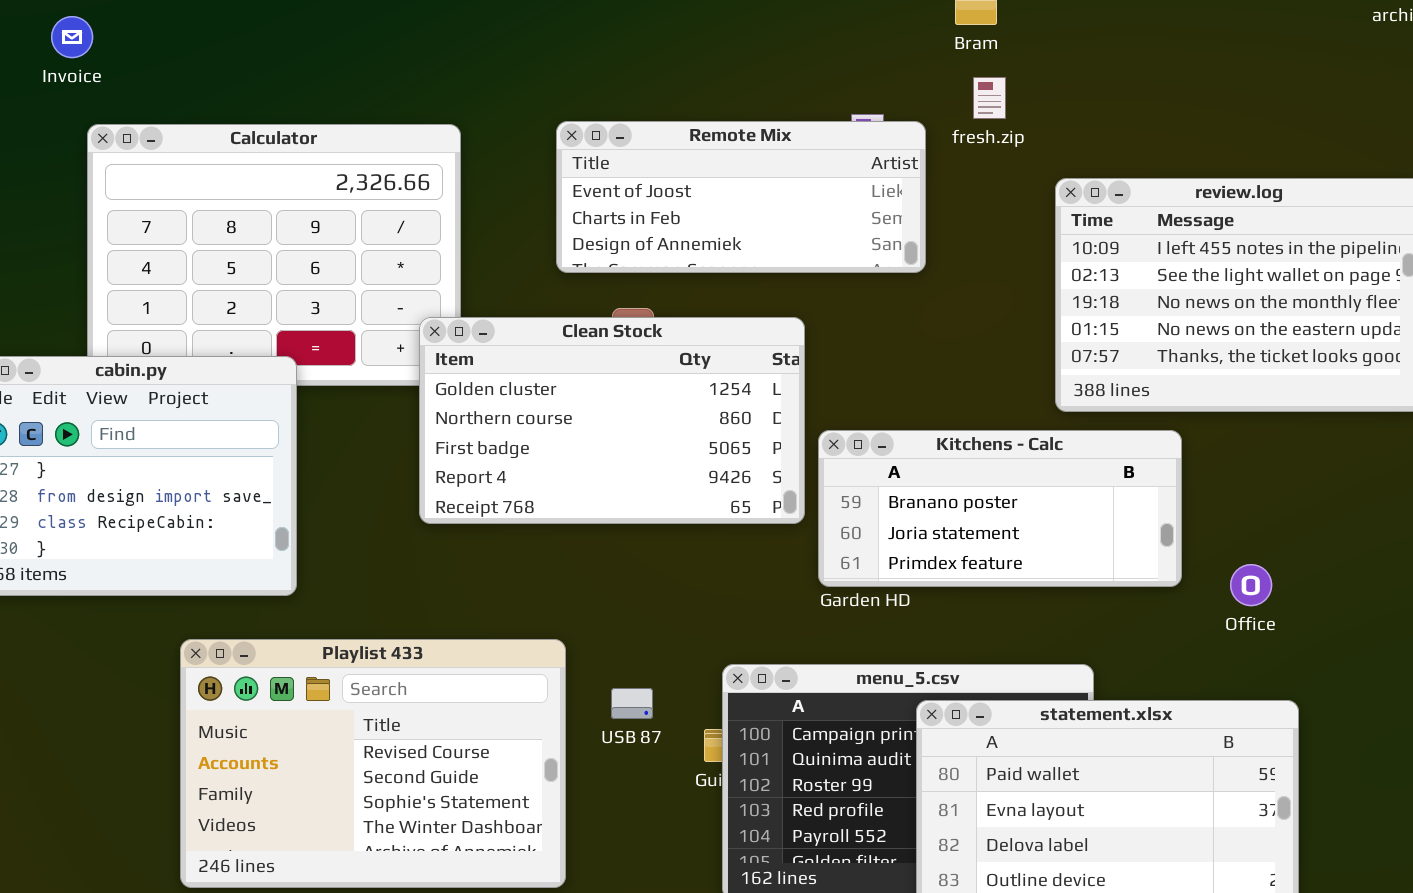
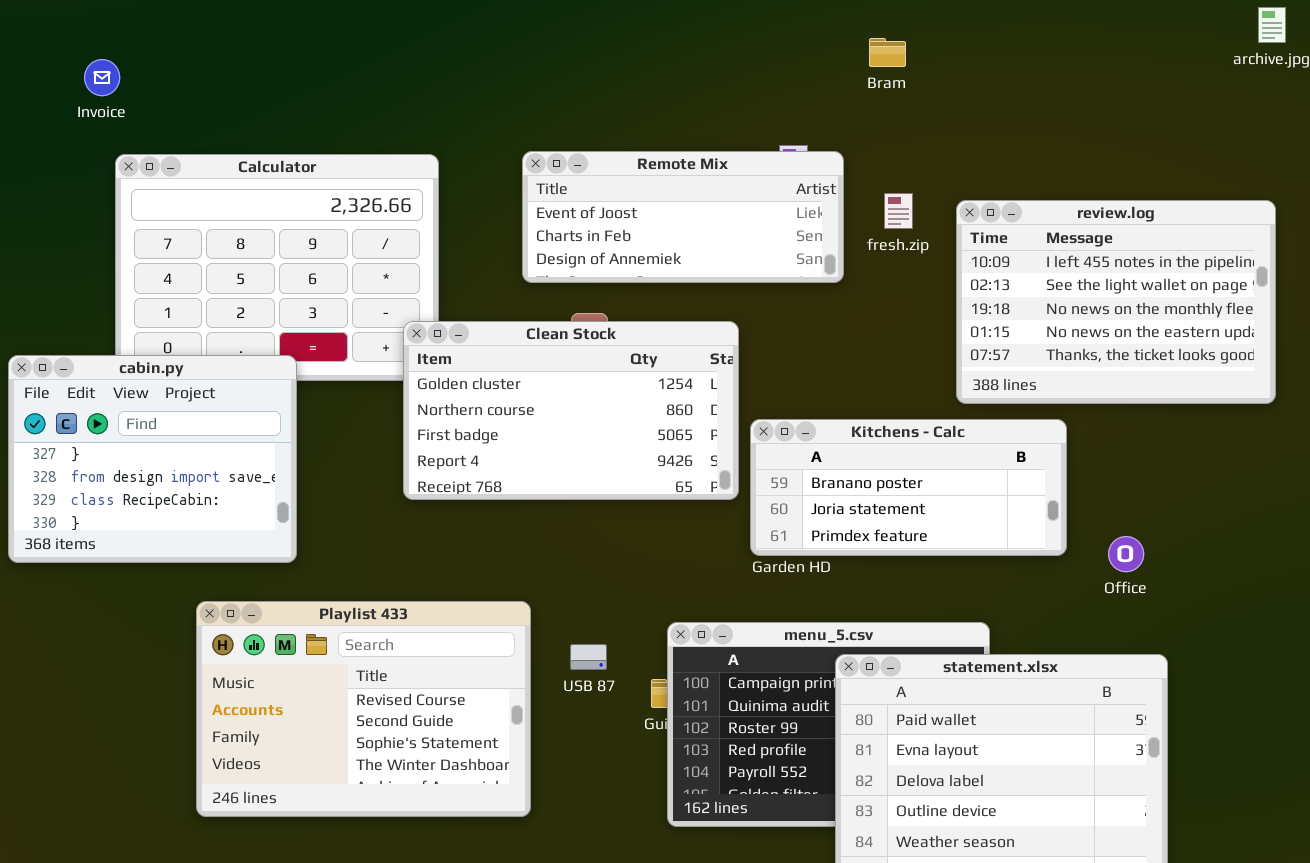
fresh.zip: [973,77,1006,119] -> [884,193,913,229], moved

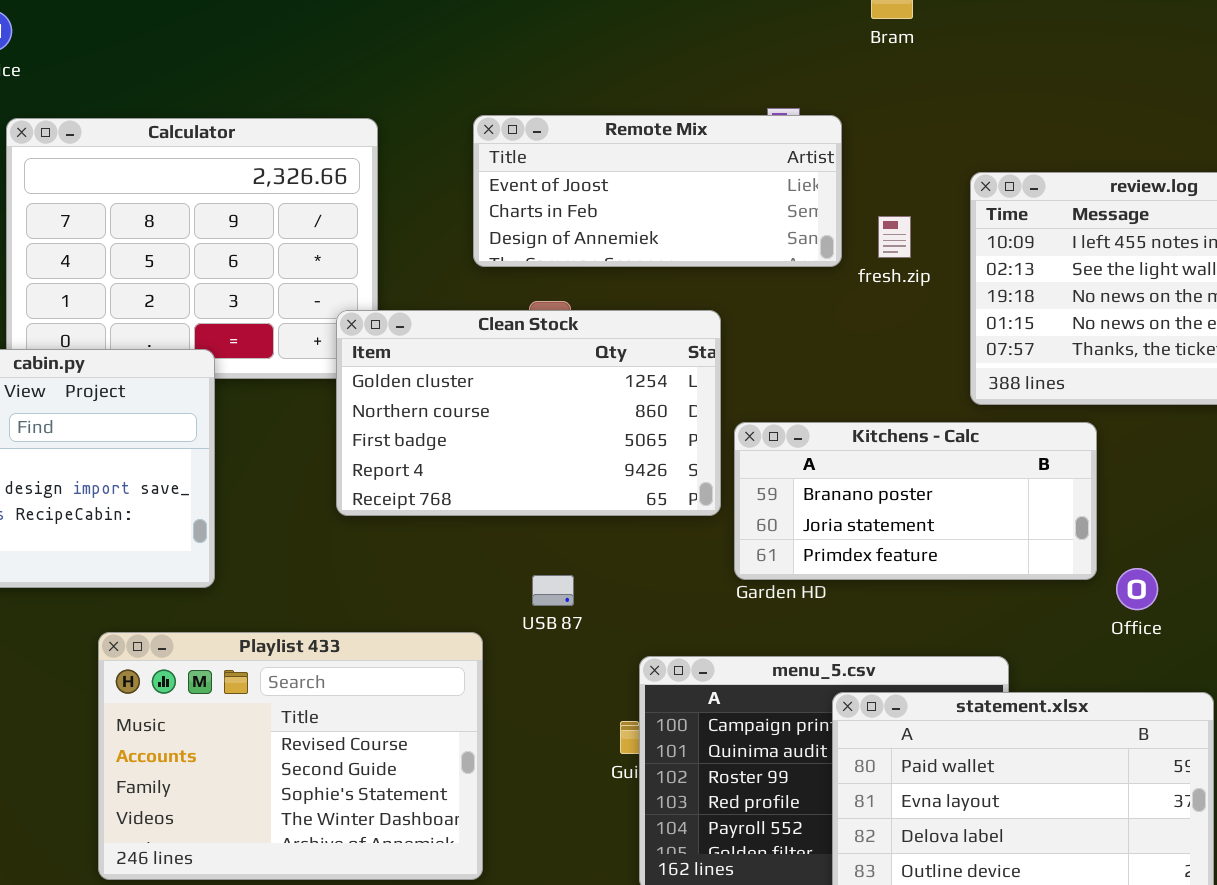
fresh.zip: [884,193,913,229] -> [878,216,911,258], moved
Office: [1108,536,1144,572] -> [1116,568,1158,610], moved
USB 87: [570,644,607,670] -> [532,575,574,606], moved

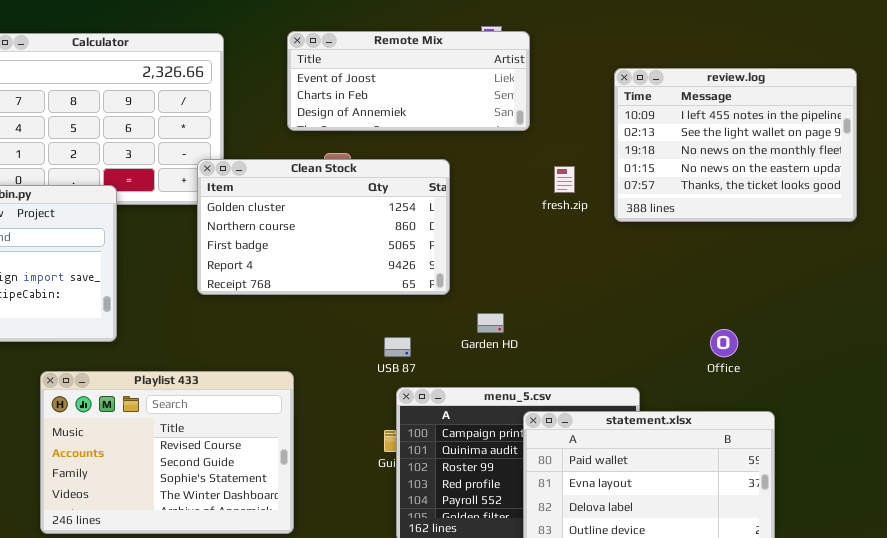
fresh.zip: [878,216,911,258] -> [554,166,575,193], moved
Kitchens - Calc: [734,422,1097,580] -> none, closed
USB 87: [532,575,574,606] -> [384,337,411,357], moved

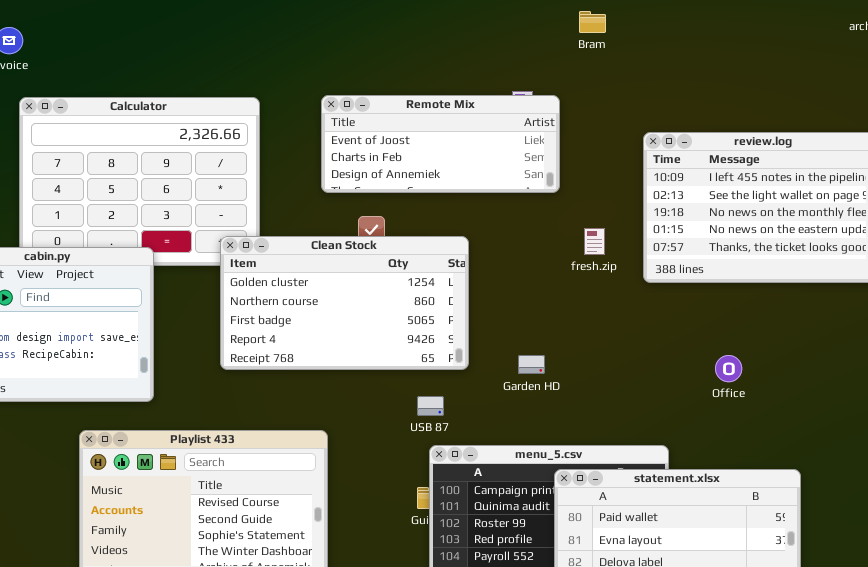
Clean Stock: [197,159,450,295] -> [220,236,469,370], moved
Garden HD: [477,313,504,333] -> [518,355,545,374], moved
Office: [710,329,738,357] -> [715,355,742,382], moved

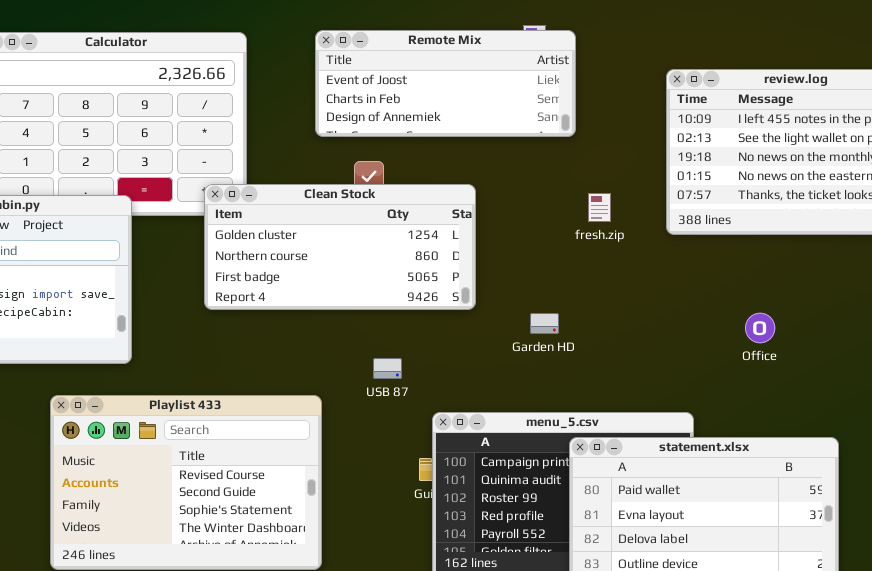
fresh.zip: [584,228,605,255] -> [588,193,611,222], moved
Clean Stock: [220,236,469,370] -> [204,184,476,310], resized
USB 87: [417,396,444,416] -> [373,358,402,379], moved

